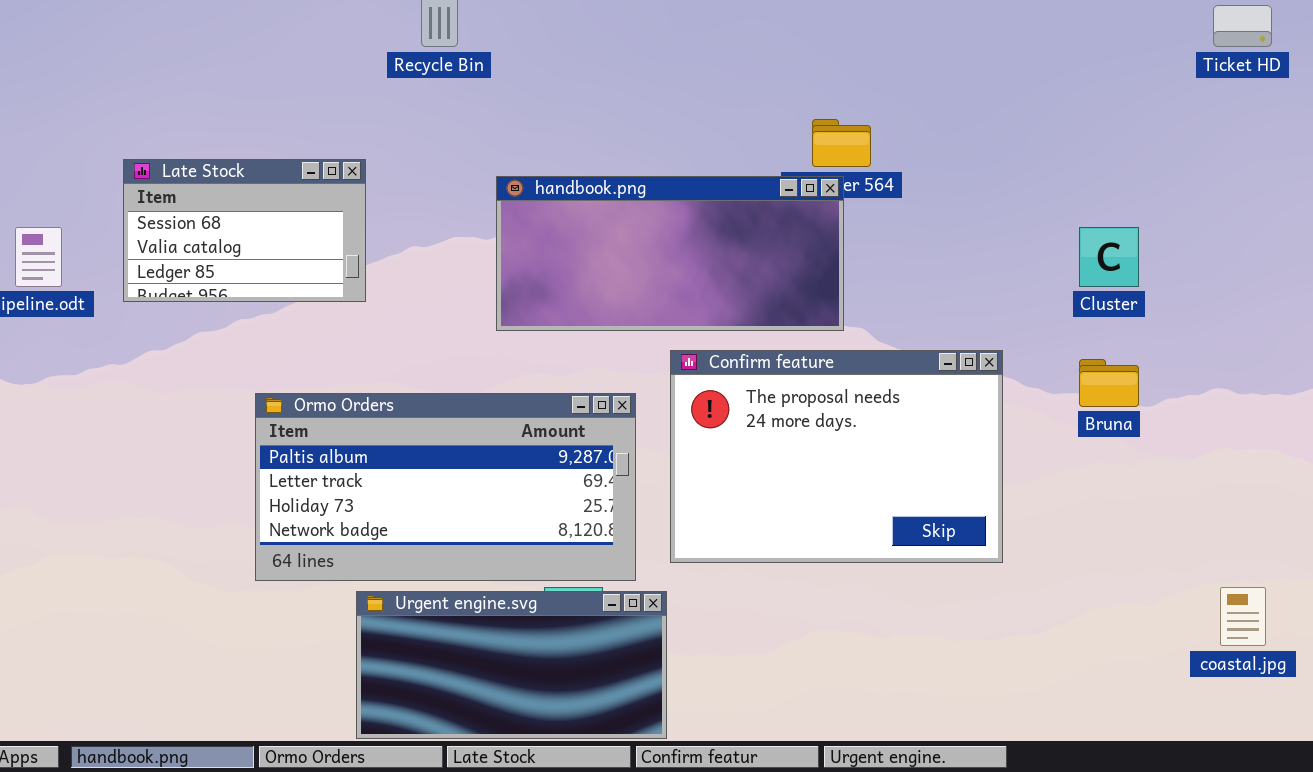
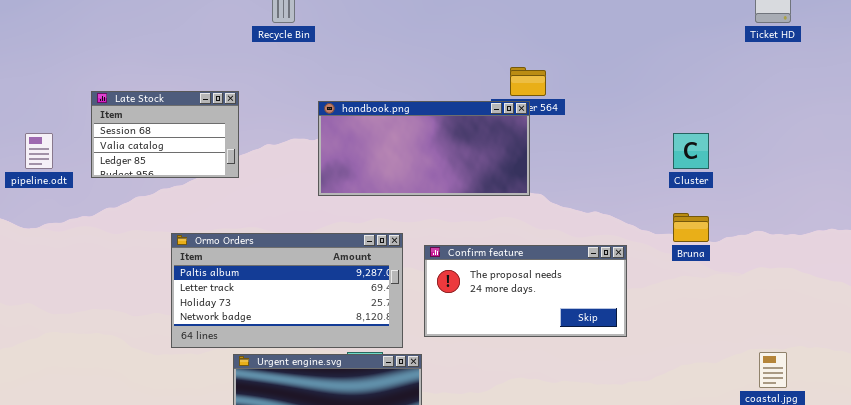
Confirm feature: [670,350,1003,563] -> [424,245,627,337], resized

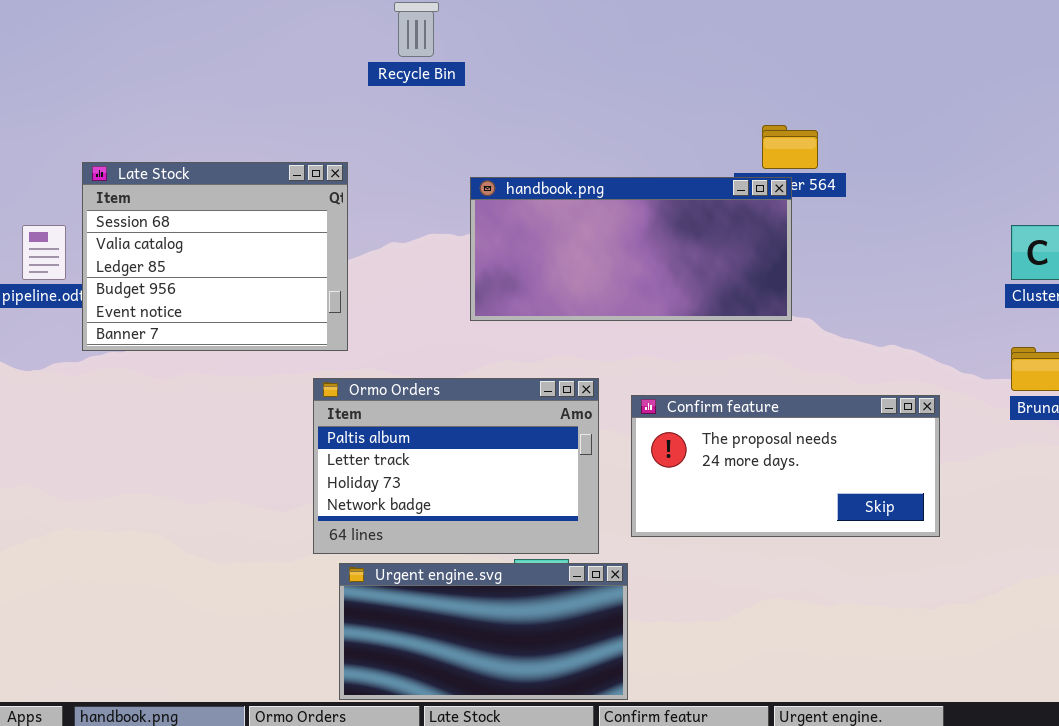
Late Stock: [91,91,239,178] -> [82,162,348,351], resized
Ormo Orders: [171,233,403,348] -> [313,378,599,554], resized

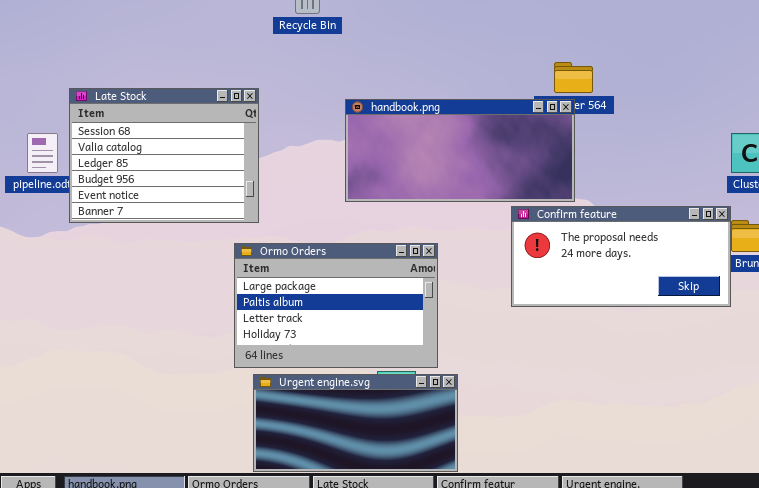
Ormo Orders: [313,378,599,554] -> [234,243,438,368], scrolled up 1 row
Confirm feature: [631,395,940,537] -> [511,206,731,307], moved

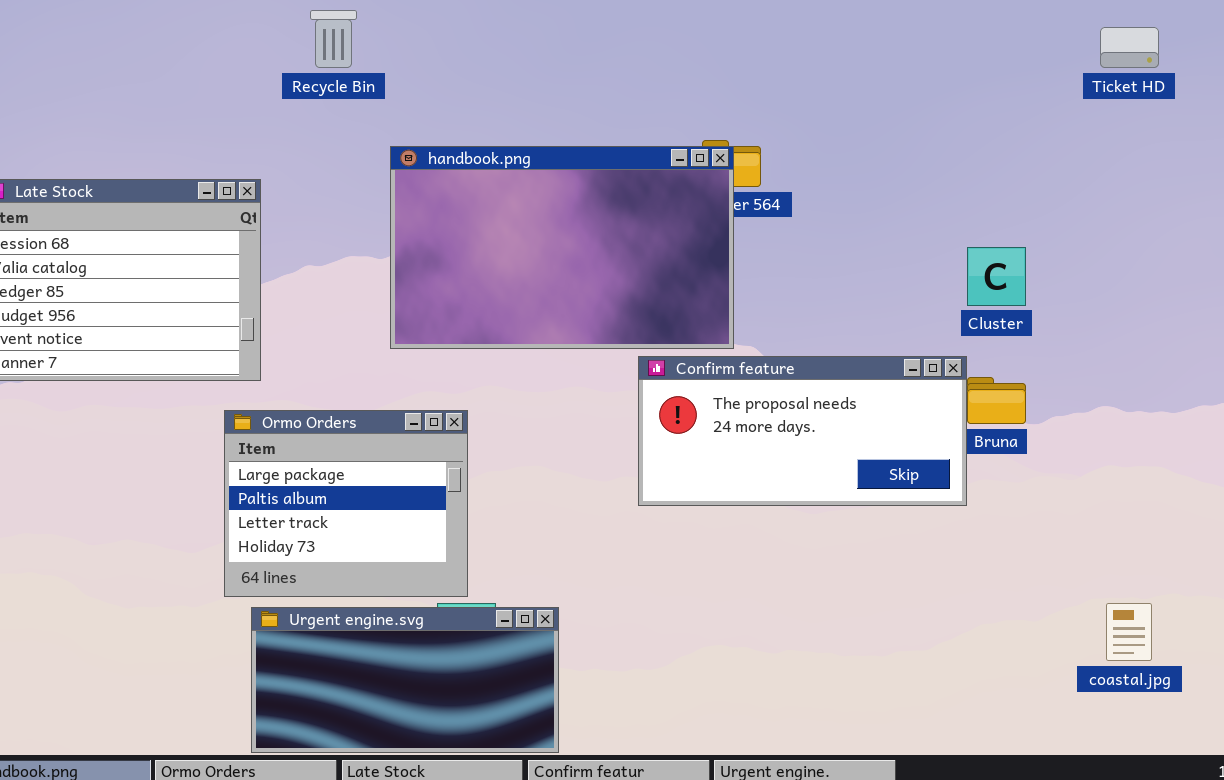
handbook.png: [345,99,575,202] -> [390,146,734,349], resized
Ormo Orders: [234,243,438,368] -> [224,410,468,597], resized

